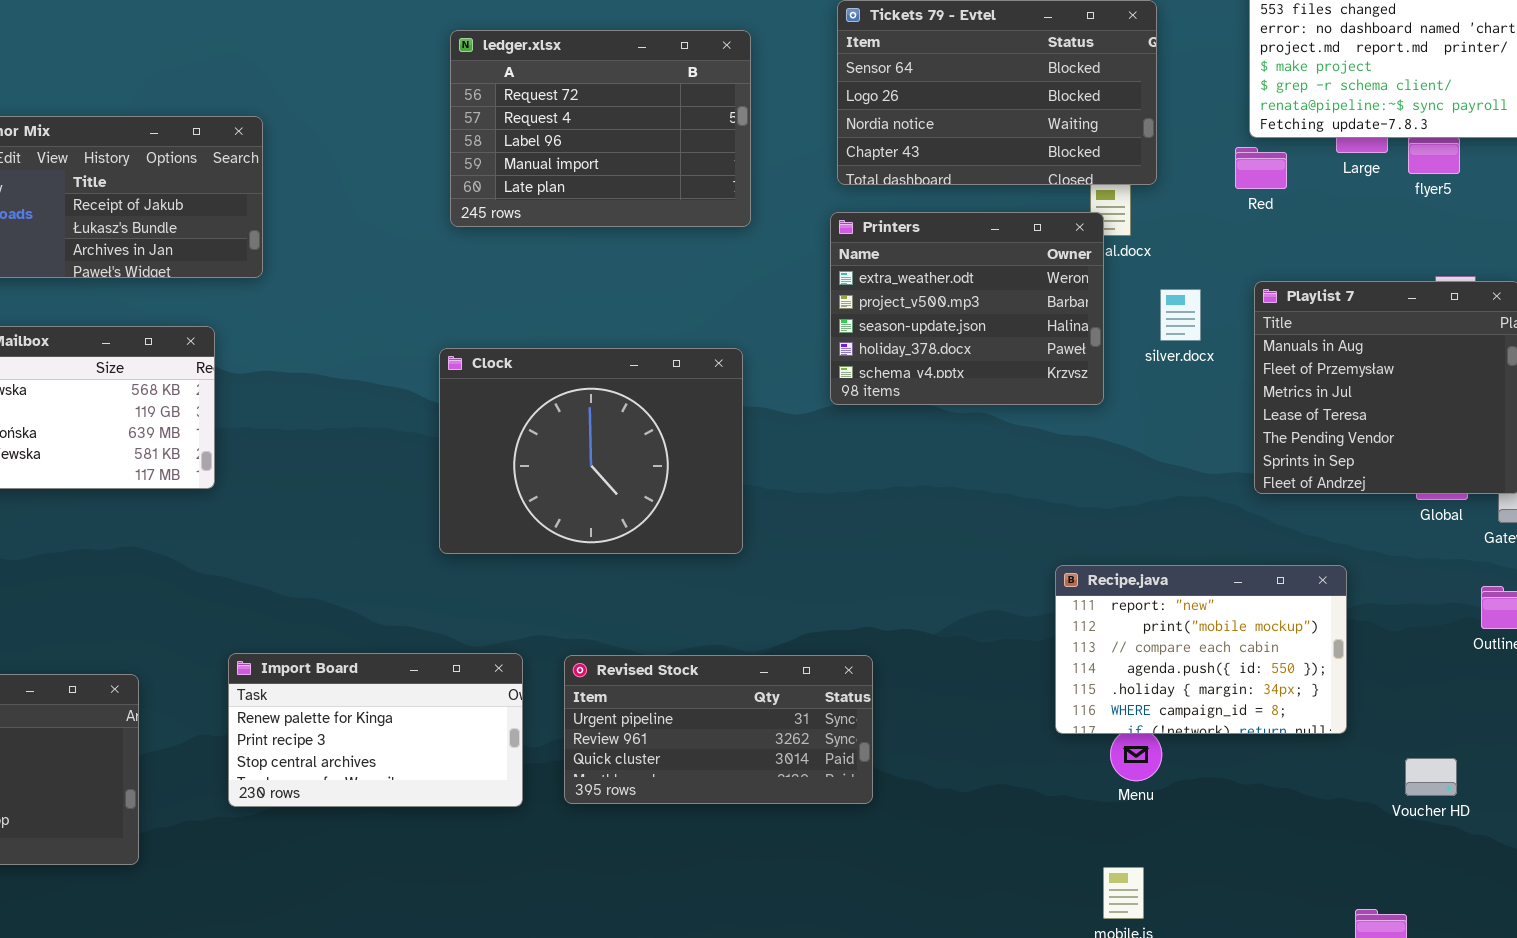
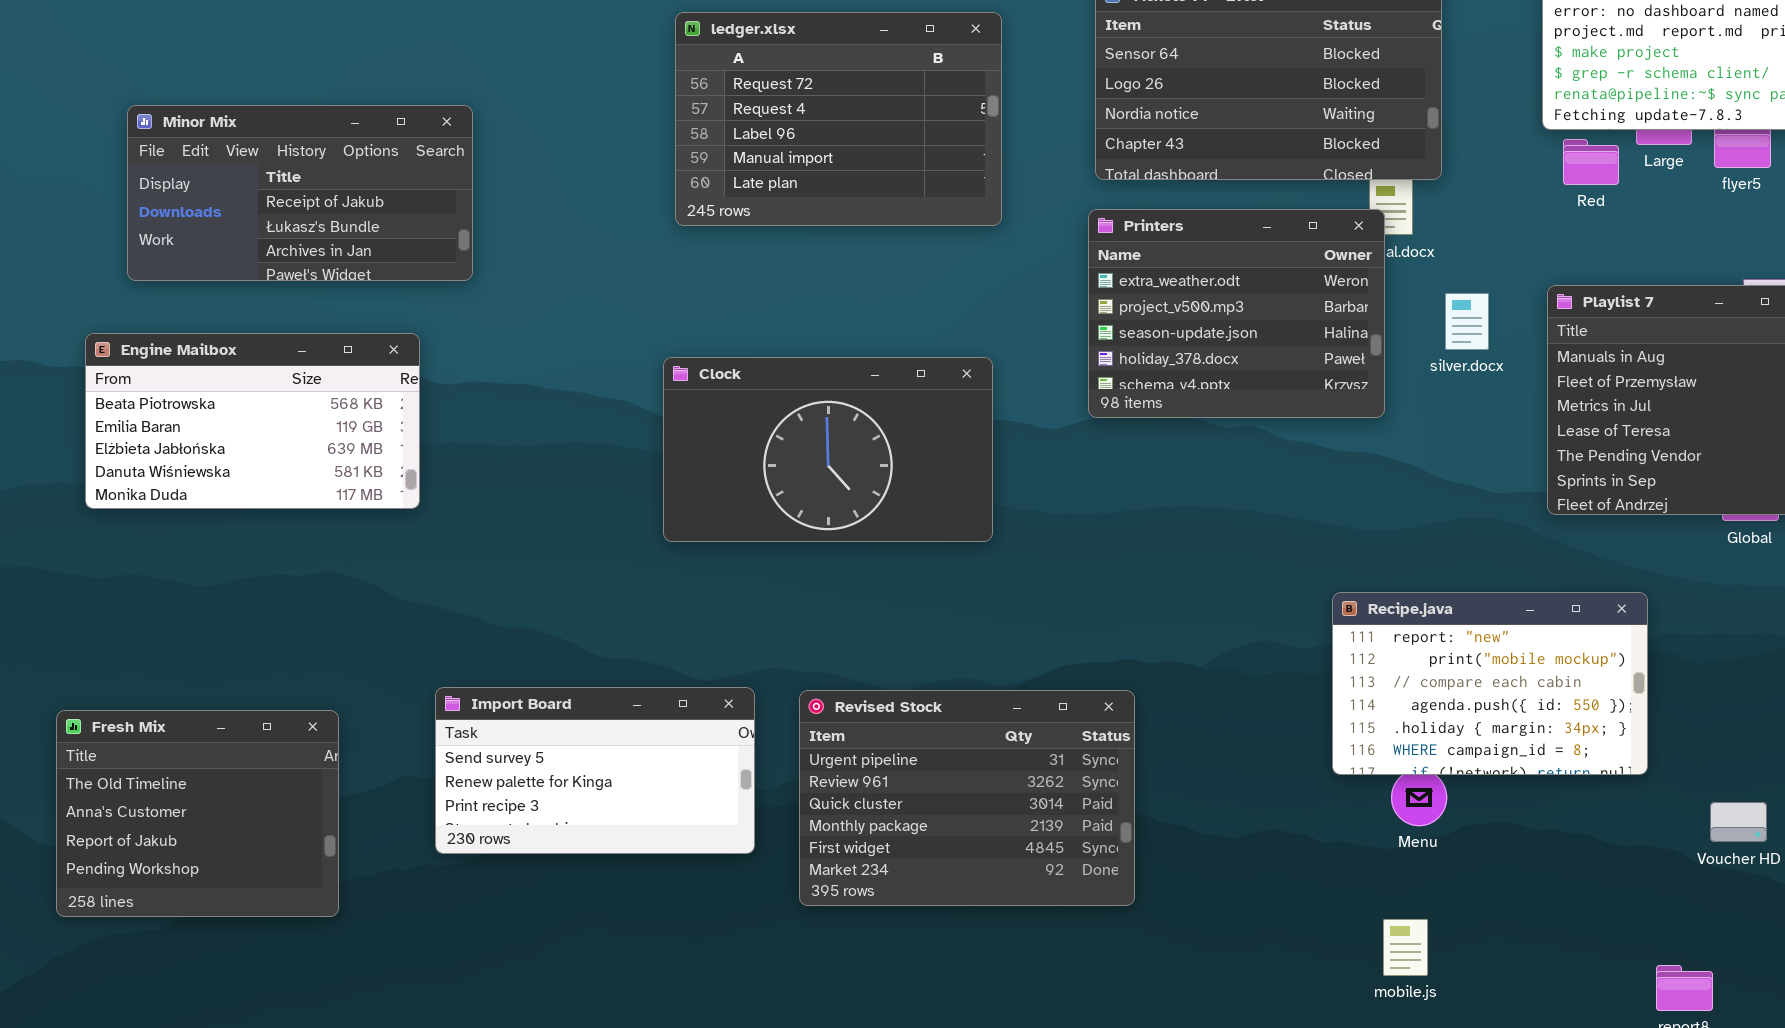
Red: [1235,147,1287,189] -> [1563,139,1619,185], moved
Clock: [439,348,743,554] -> [663,357,993,542], resized
Import Board: [228,653,523,807] -> [435,687,755,854], scrolled up 1 row
Revised Stock: [564,655,873,804] -> [799,690,1135,906], resized

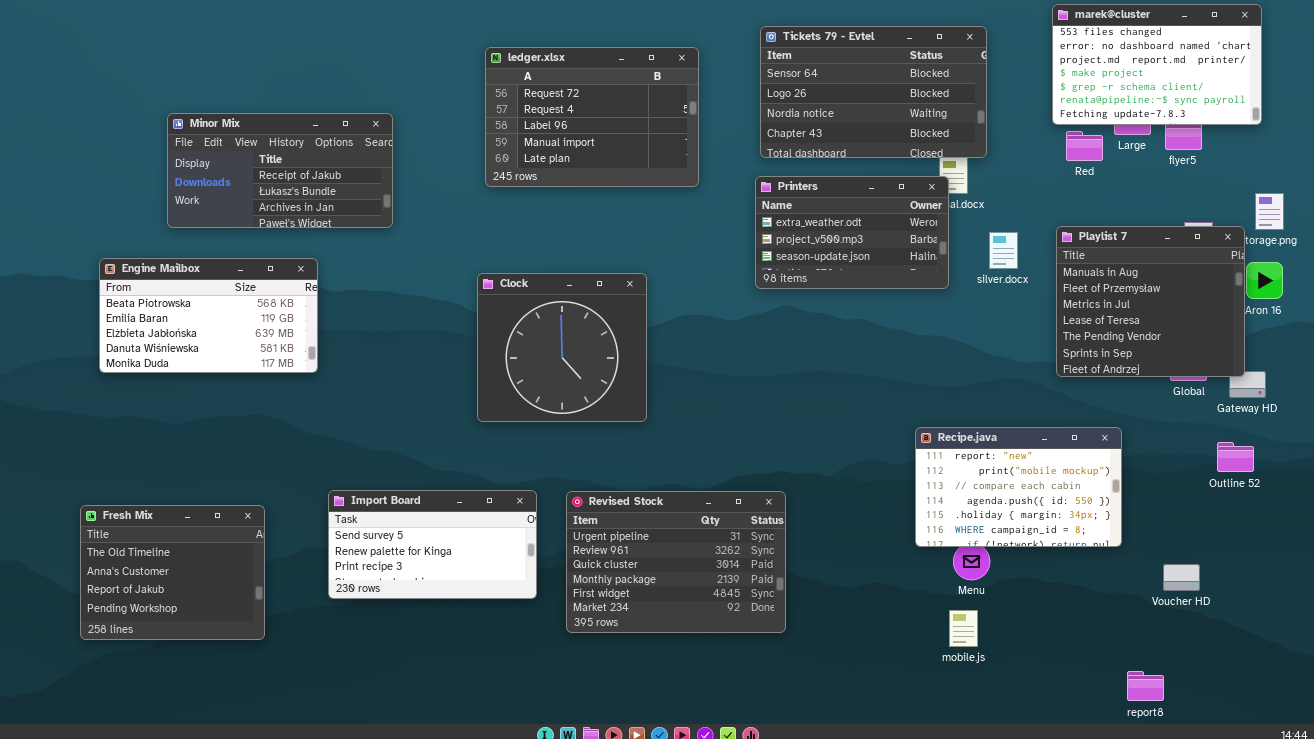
Minor Mix: [127,105,473,281] -> [167,113,393,228], moved
Printers: [1088,209,1385,418] -> [755,176,949,289], resized
Clock: [663,357,993,542] -> [477,273,647,422], resized
mobile.js: [1383,919,1428,976] -> [949,610,978,647], moved

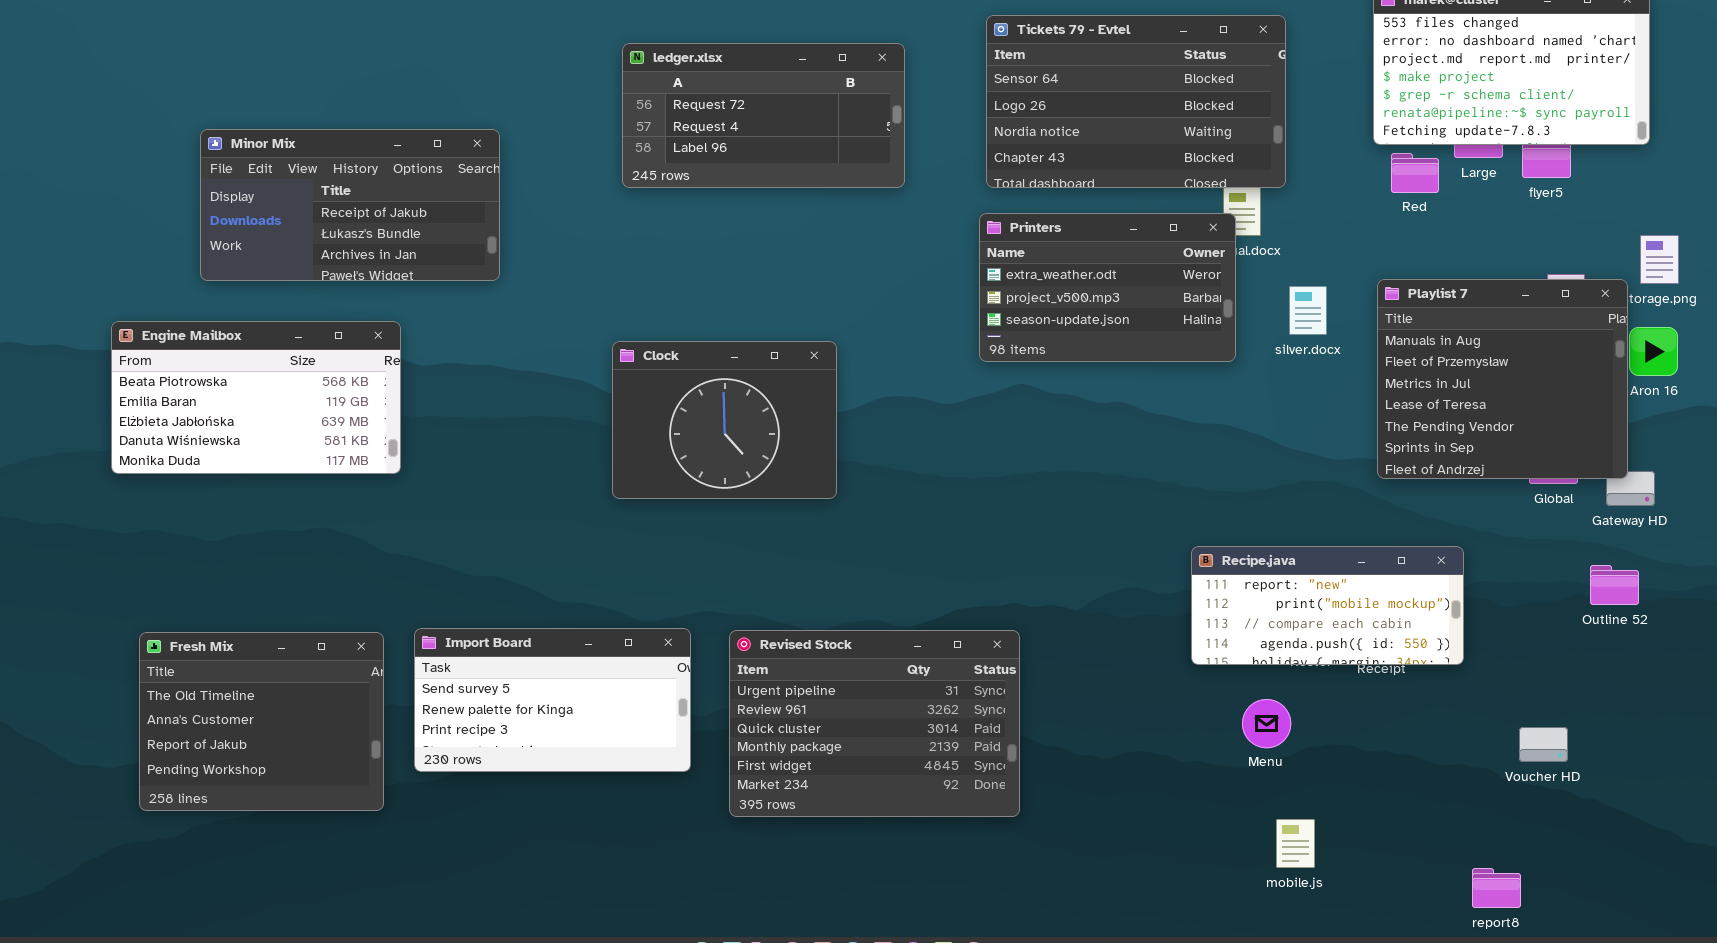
ledger.xlsx: [485,47,699,187] -> [622,43,905,188], resized
Clock: [477,273,647,422] -> [612,341,837,499], resized
Recipe.java: [915,427,1122,547] -> [1191,546,1464,665], resized
Fresh Mix: [80,505,265,640] -> [139,632,384,811], moved
mobile.js: [949,610,978,647] -> [1276,819,1315,868], moved

